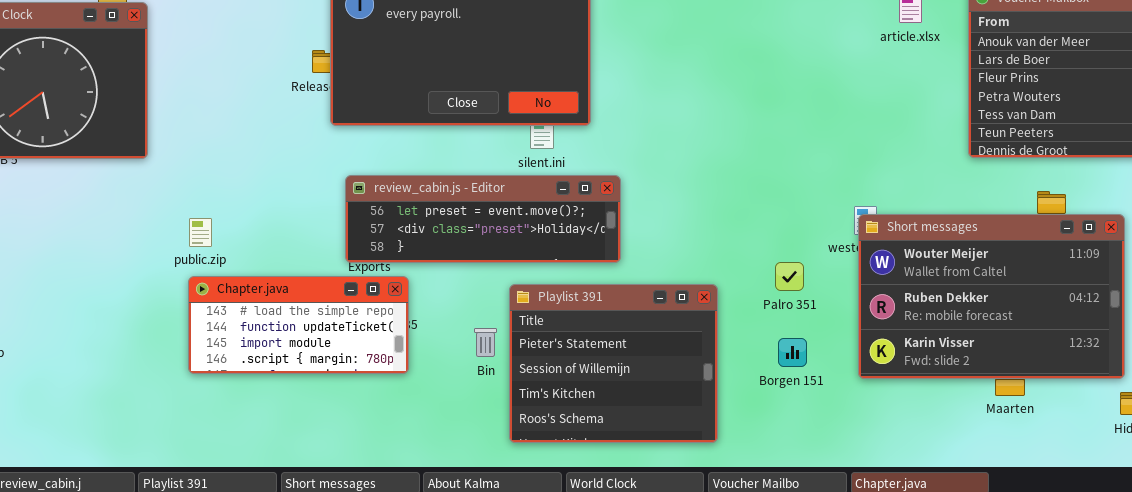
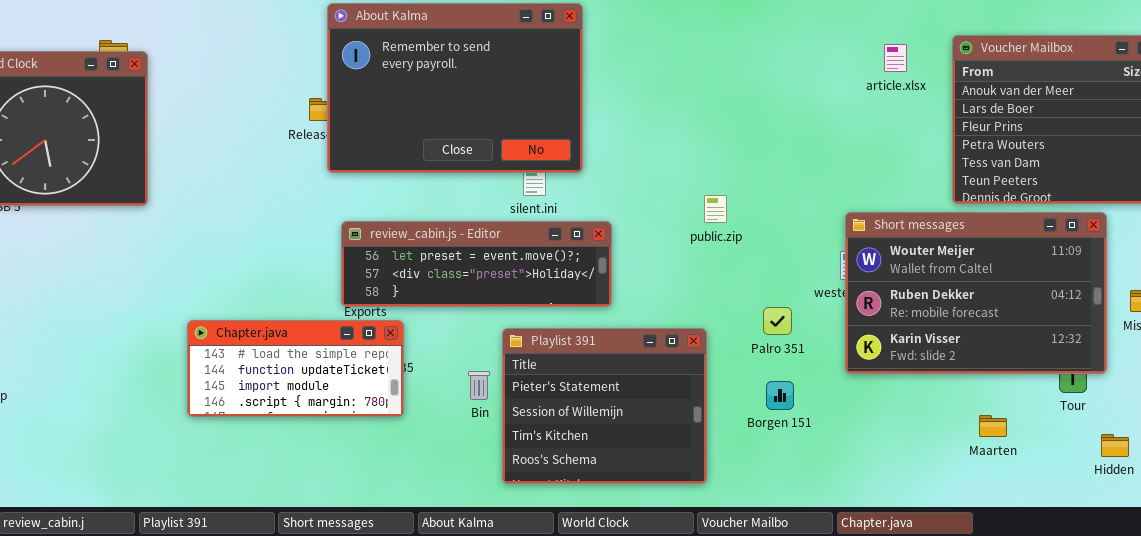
Short messages: [858,214,1125,379] -> [845,212,1107,374], moved
public.zip: [189,218,212,247] -> [704,195,727,223], moved

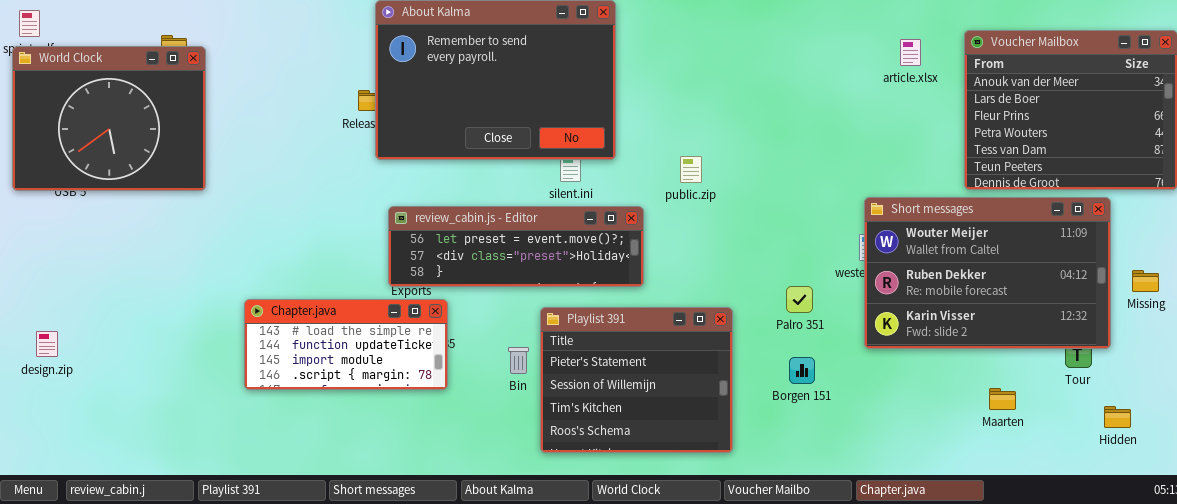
public.zip: [704,195,727,223] -> [680,156,702,183], moved

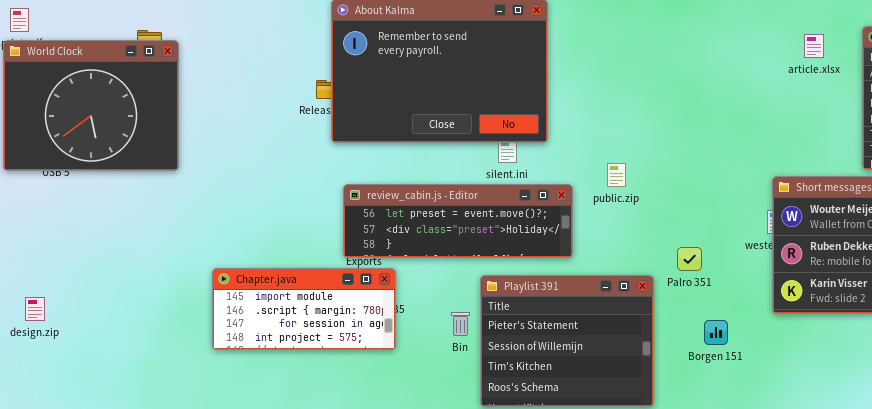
public.zip: [680,156,702,183] -> [607,163,626,187], moved
Palro 351: [786,286,813,313] -> [677,247,702,271], moved
Chapter.java: [244,299,448,390] -> [212,268,396,350], scrolled down 2 rows

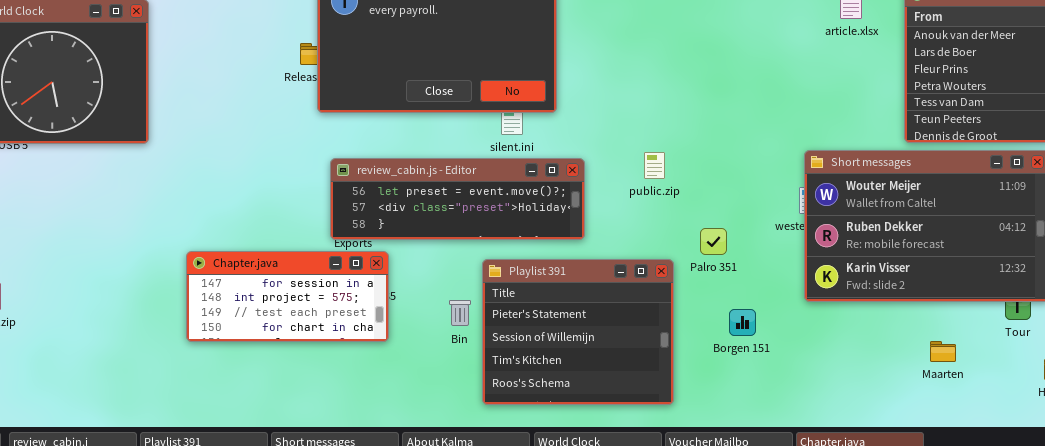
public.zip: [607,163,626,187] -> [644,152,665,179], moved
Chapter.java: [212,268,396,350] -> [186,251,389,342], scrolled down 2 rows

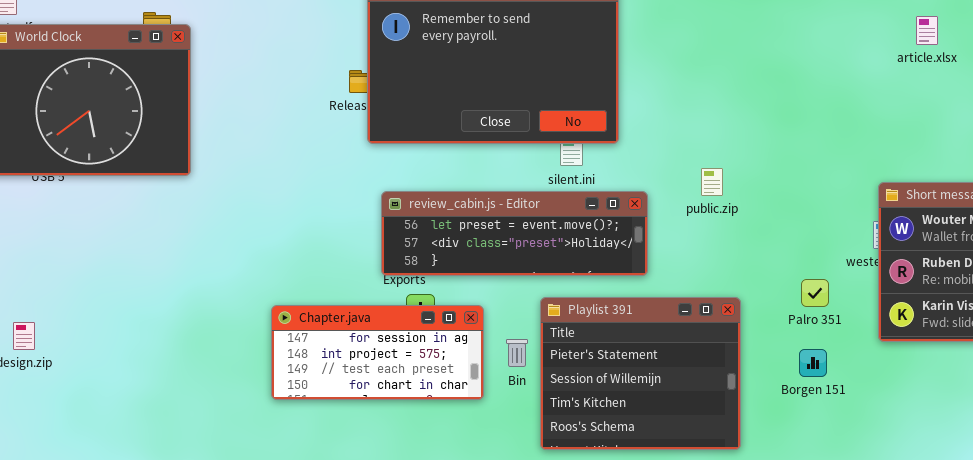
public.zip: [644,152,665,179] -> [701,168,723,196], moved
Palro 351: [700,228,727,255] -> [801,279,829,307], moved
Chapter.java: [186,251,389,342] -> [271,305,484,400], moved

